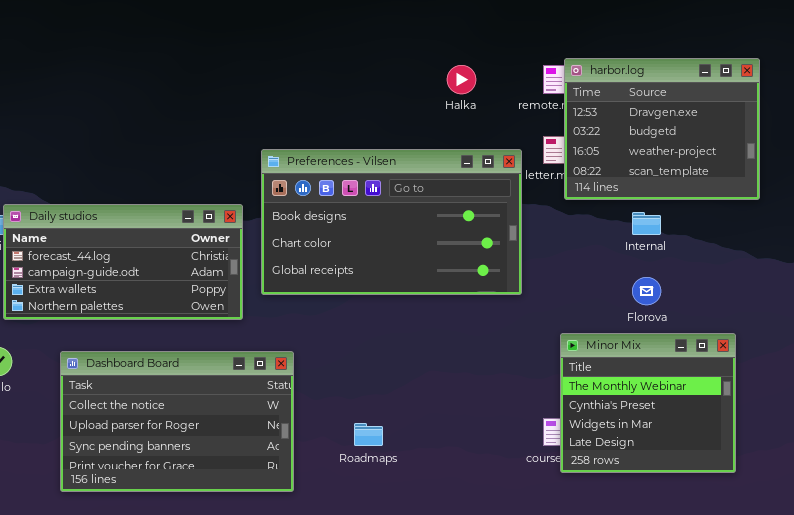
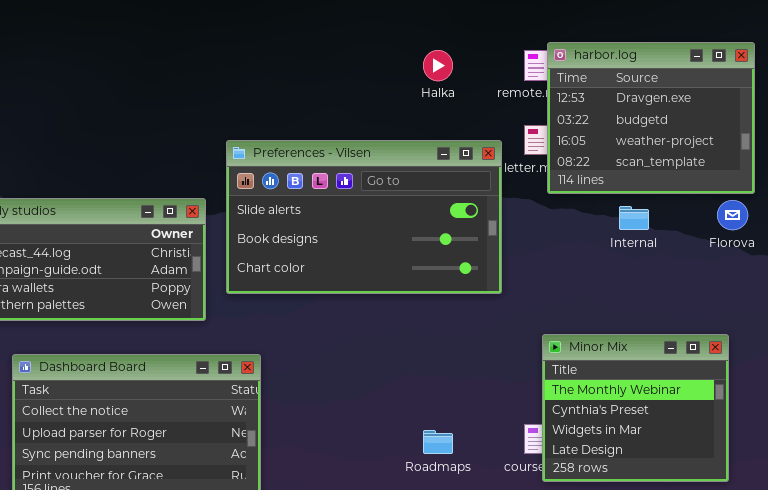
Preferences - Vilsen: [261,149,522,295] -> [226,140,502,294], scrolled up 1 row
Florova: [632,277,661,305] -> [717,200,748,230], moved
Roadmaps: [354,423,383,446] -> [423,430,453,454], moved

